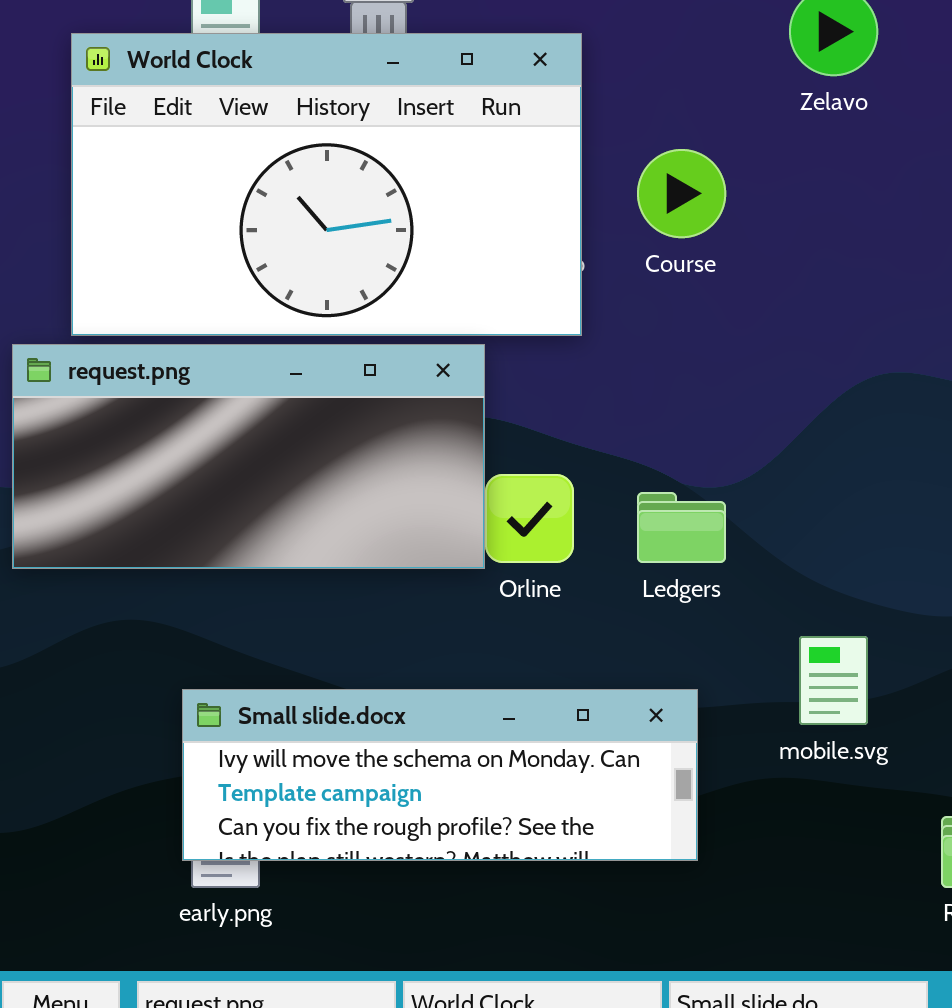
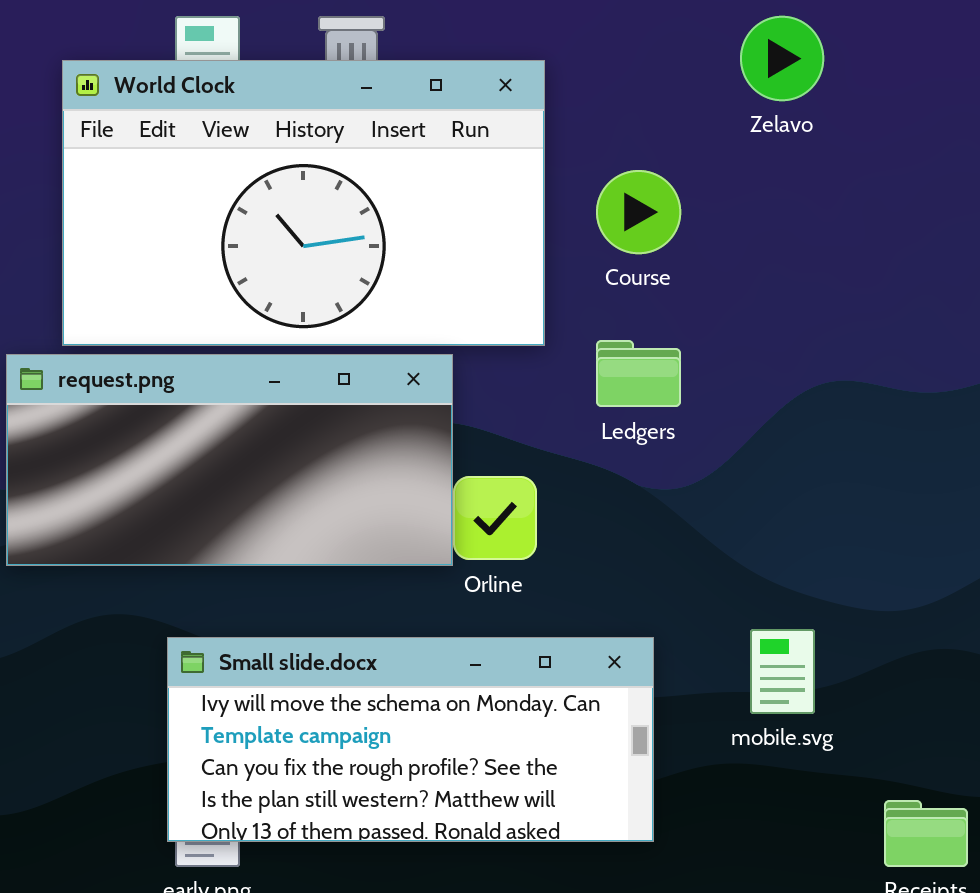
Ledgers: [637,492,726,563] -> [596,340,681,407], moved
Small slide.docx: [182,689,698,861] -> [167,637,654,842], resized

